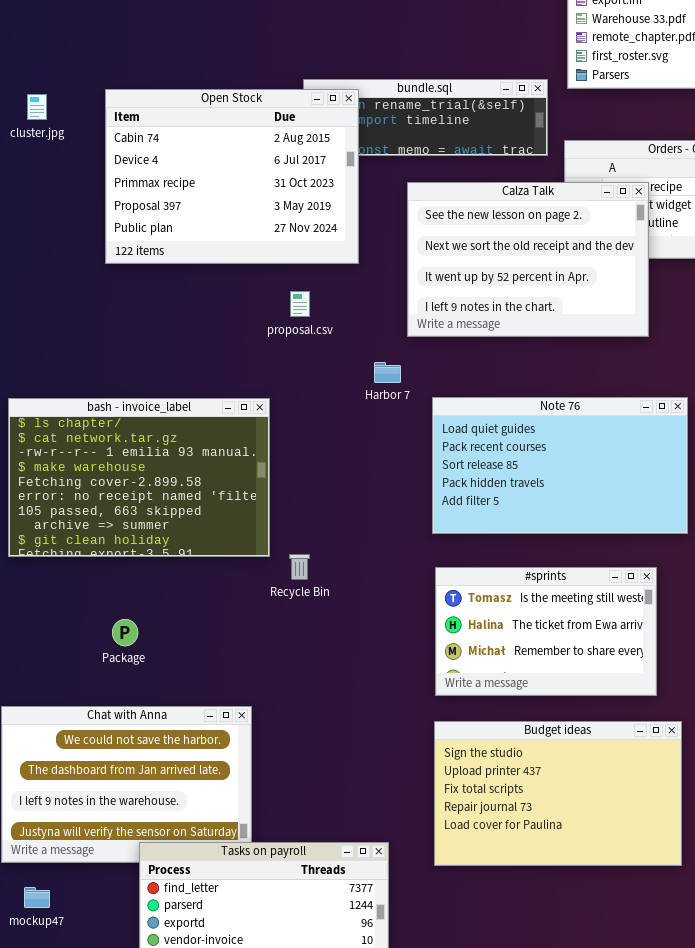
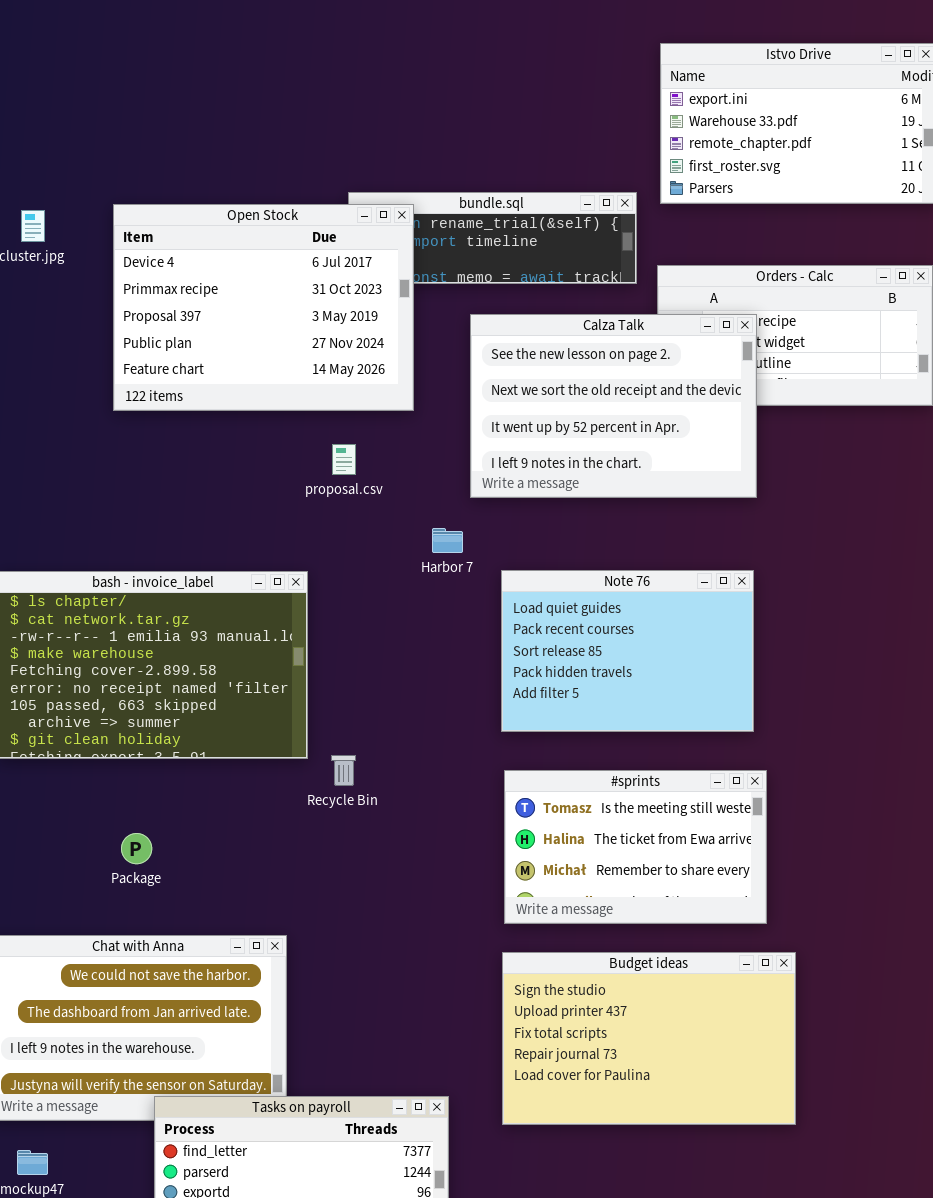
Open Stock: [105,89,359,264] -> [113,204,414,411], scrolled down 1 row
Note 76: [432,397,688,534] -> [501,570,754,732], resized

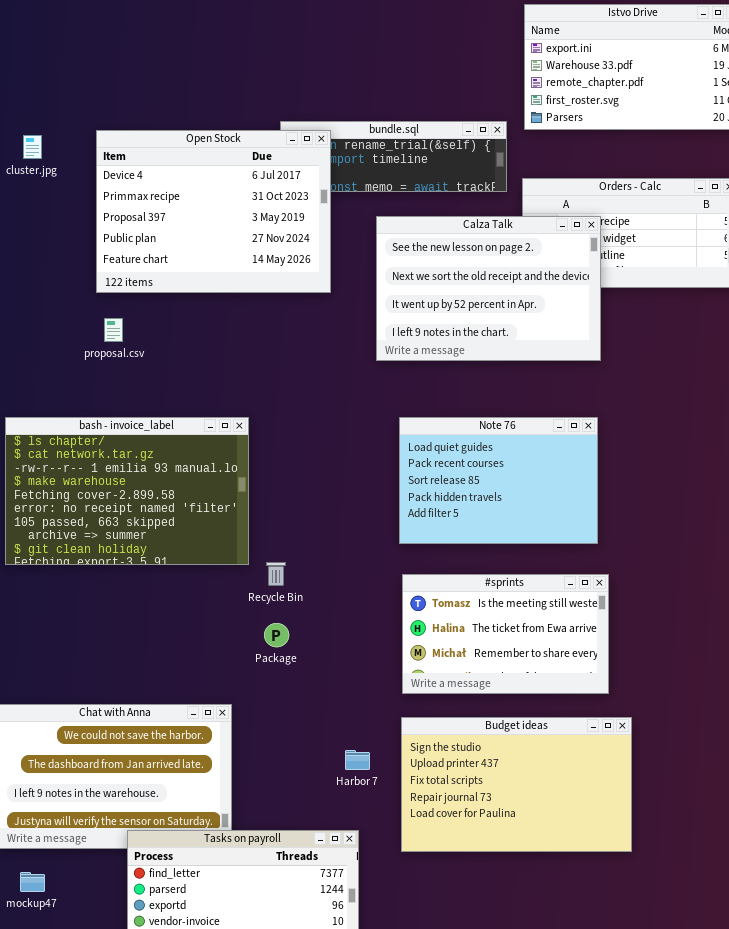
proposal.csv: [332,444,356,475] -> [104,318,123,342], moved
Harbor 7: [432,528,463,553] -> [345,750,370,770], moved
Package: [121,833,152,864] -> [264,623,289,647], moved

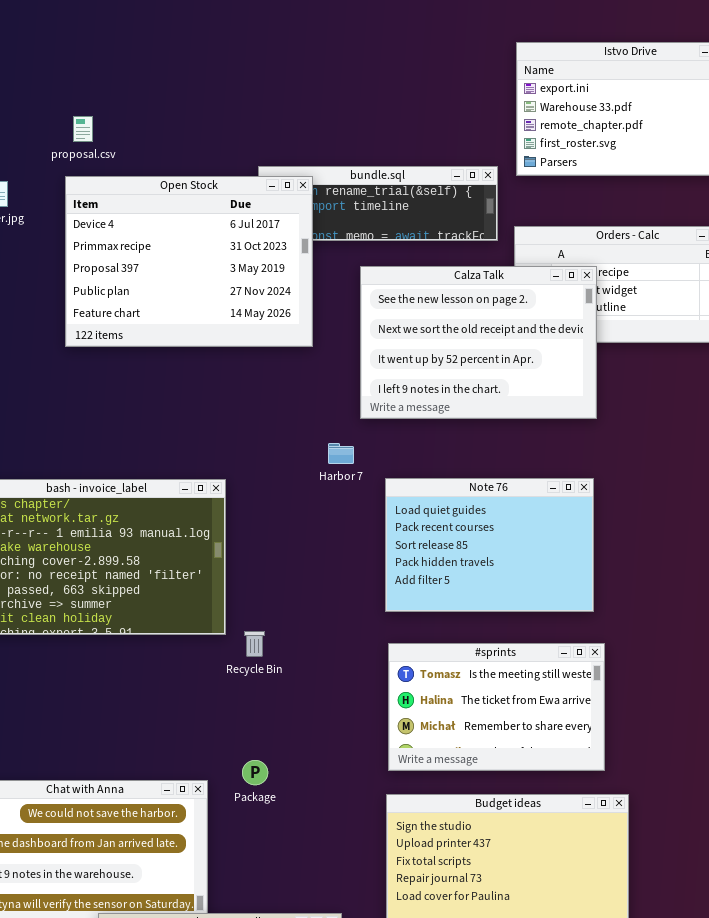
proposal.csv: [104,318,123,342] -> [73,116,93,142], moved
Package: [264,623,289,647] -> [242,760,268,785], moved
Harbor 7: [345,750,370,770] -> [328,443,354,464], moved

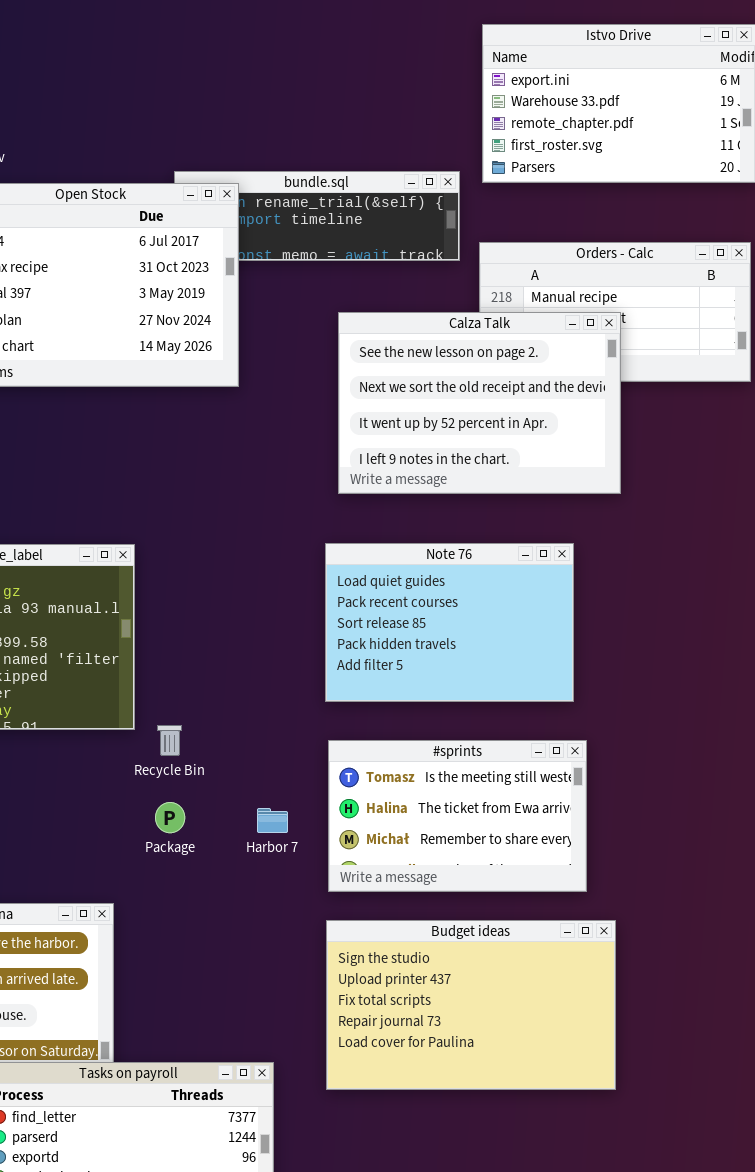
Calza Talk: [360,266,597,419] -> [338,312,621,494], moved
Harbor 7: [328,443,354,464] -> [257,808,288,833], moved
Package: [242,760,268,785] -> [155,802,185,833], moved

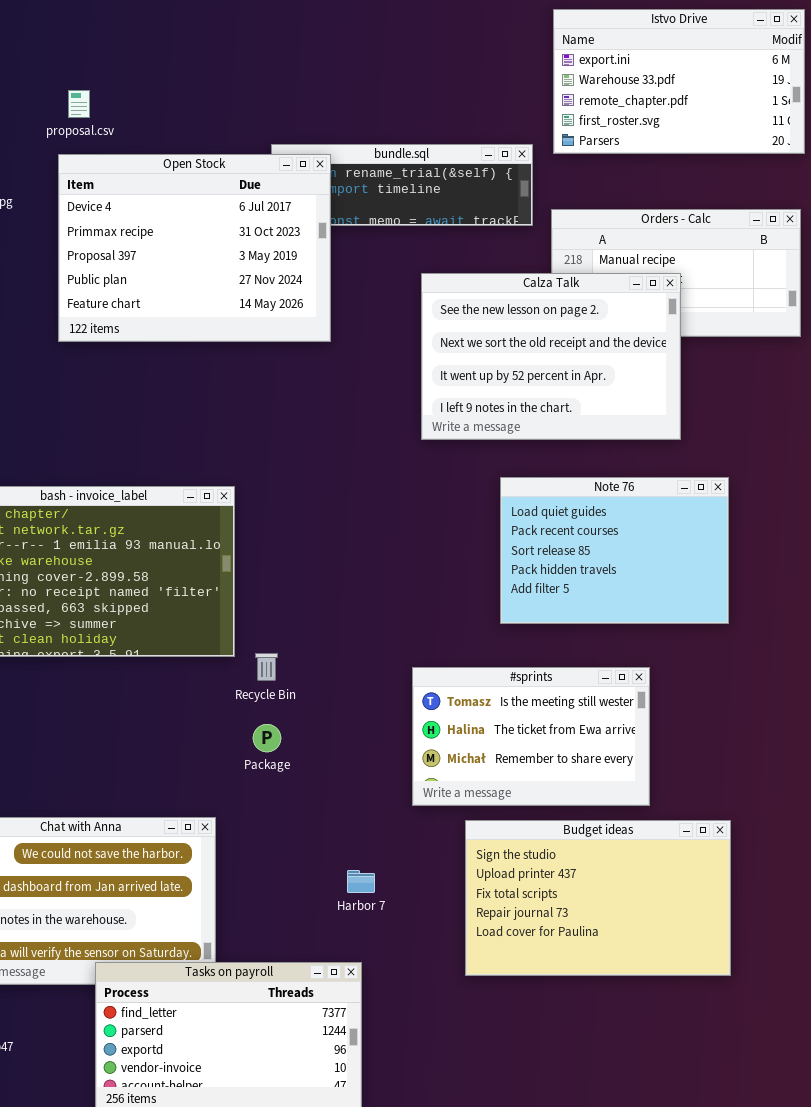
Note 76: [325,543,574,702] -> [500,477,729,624], moved
Harbor 7: [257,808,288,833] -> [347,870,375,893], moved
Budget ideas: [326,920,616,1090] -> [465,820,731,976], moved

